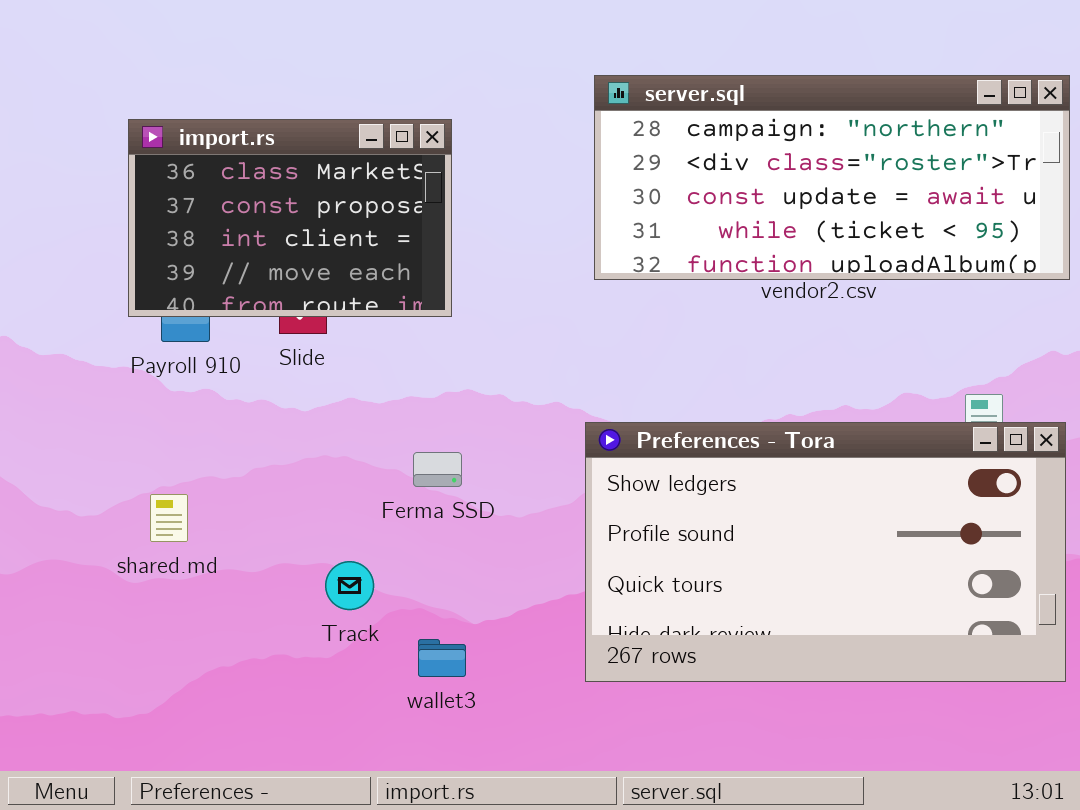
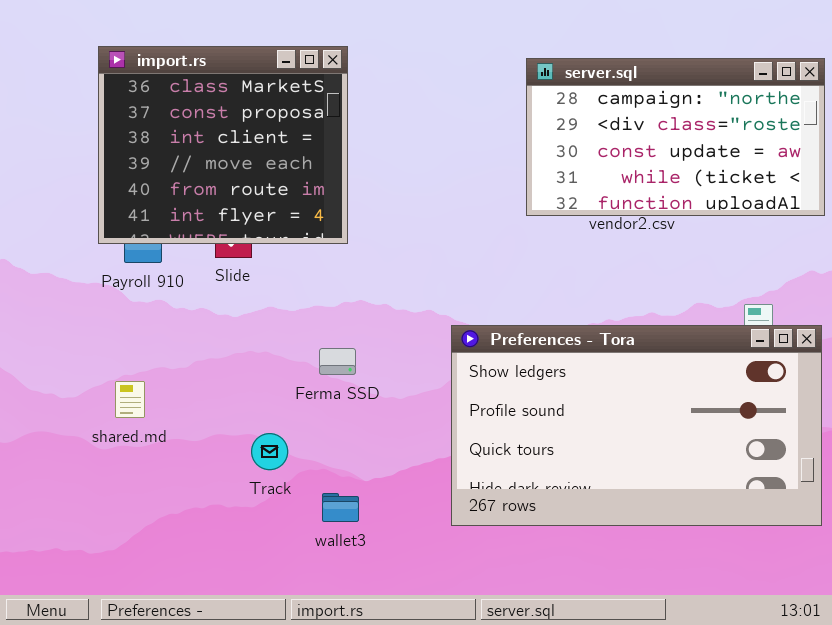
server.sql: [594,75,1070,280] -> [526,58,825,216], resized
import.rs: [128,119,452,317] -> [98,46,348,244], resized

